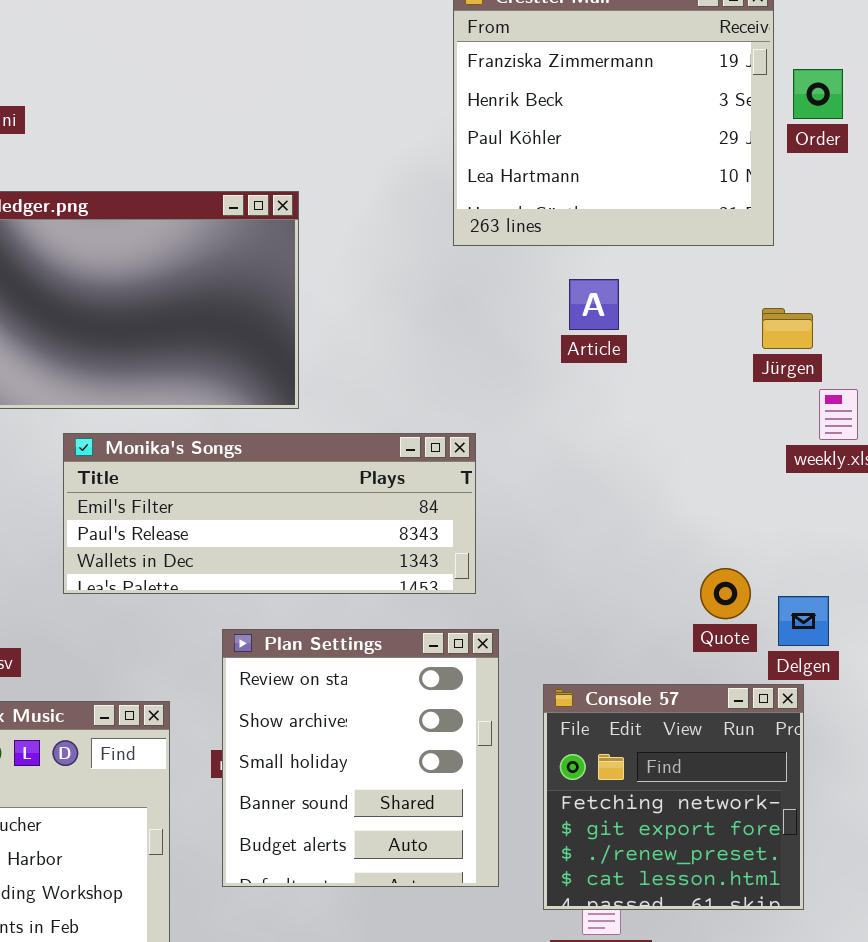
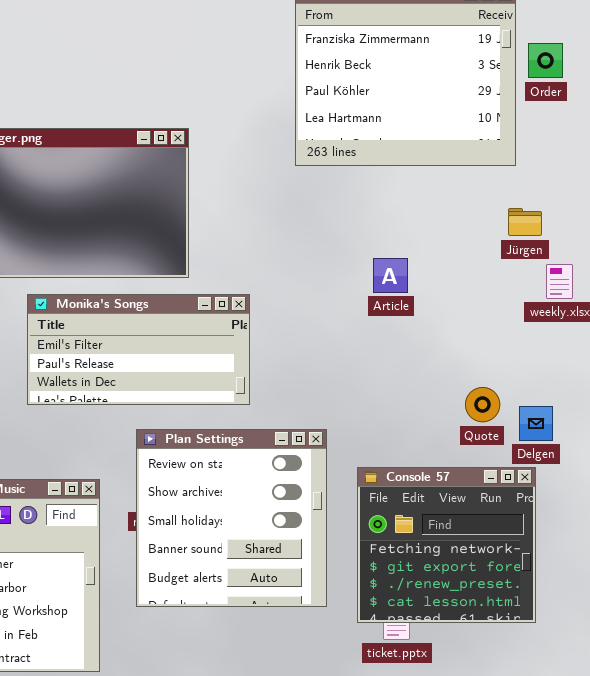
Article: [569,279,619,330] -> [373,258,408,293], moved
Monika's Songs: [63,433,476,594] -> [27,294,250,405], resized

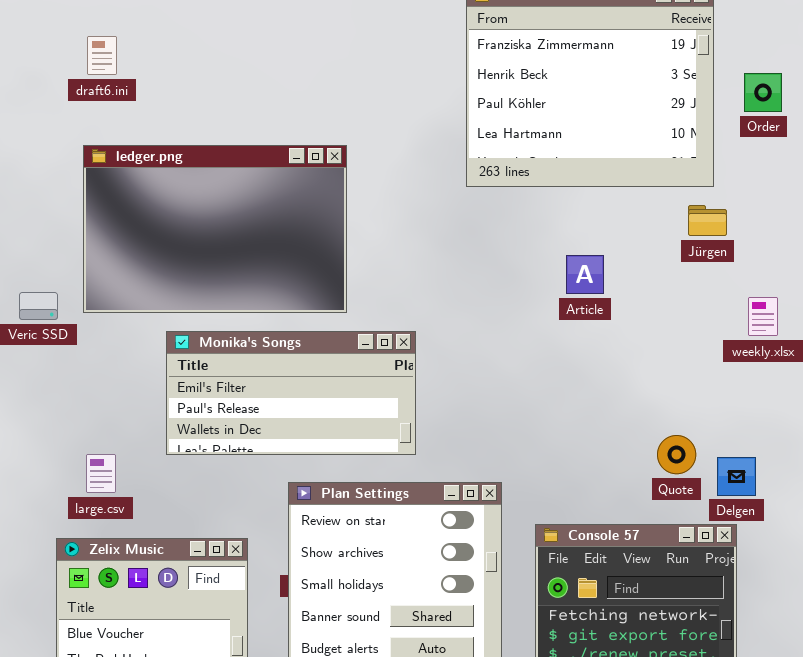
Order: [528,43,563,78] -> [744,73,782,112], moved
Jürgen: [508,208,542,236] -> [688,205,727,236], moved
Article: [373,258,408,293] -> [566,255,604,294], moved

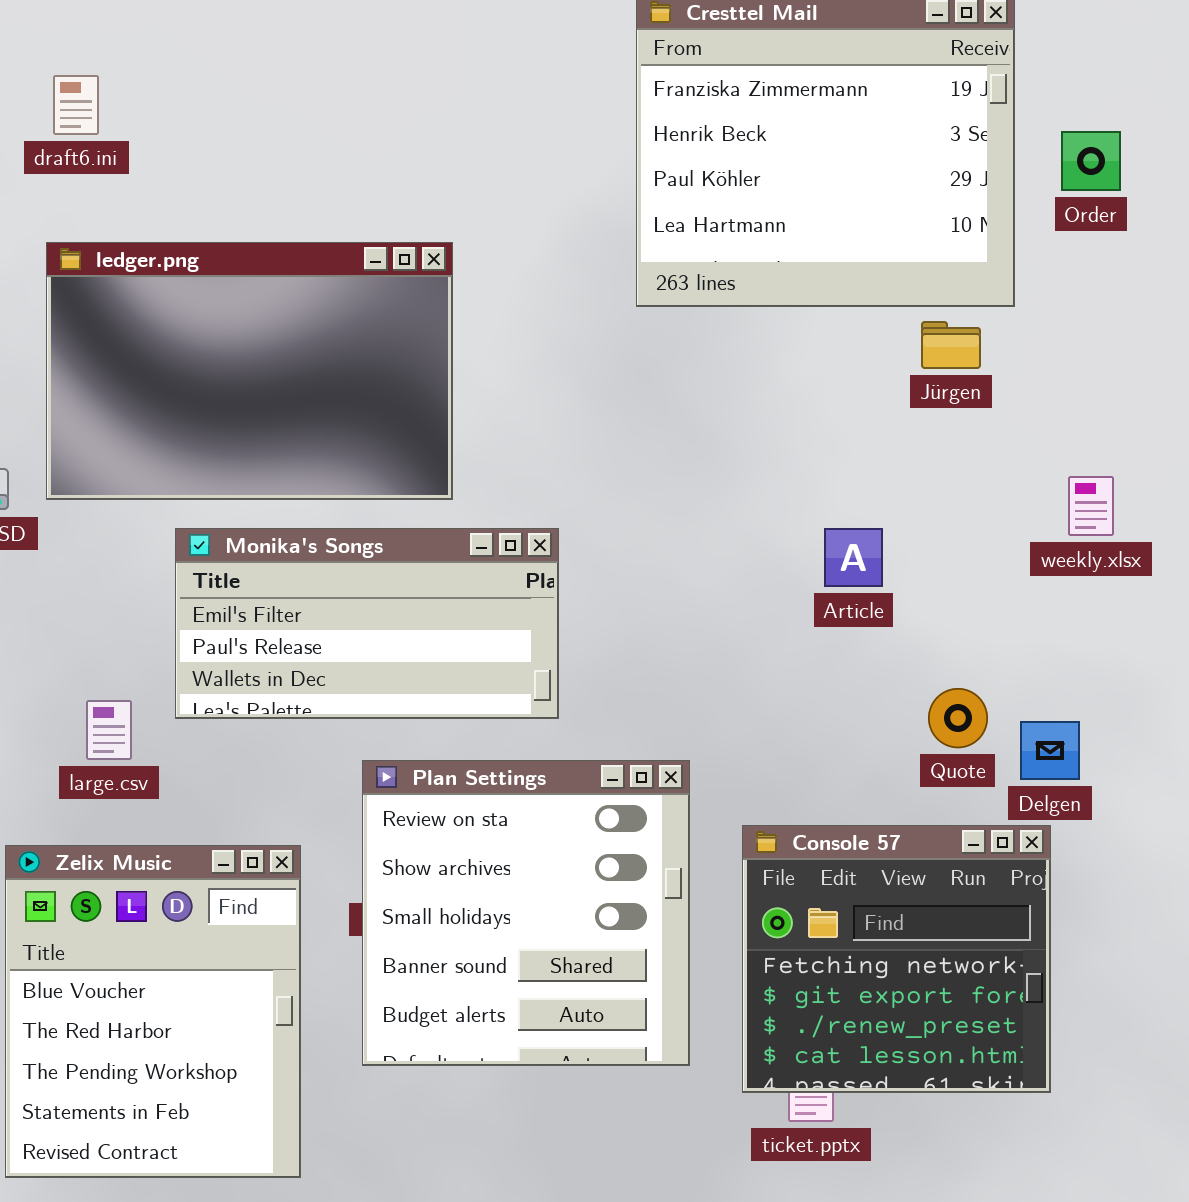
Jürgen: [688,205,727,236] -> [921,321,981,369], moved
Article: [566,255,604,294] -> [824,528,883,587], moved
large.csv: [86,454,116,493] -> [86,700,132,760], moved

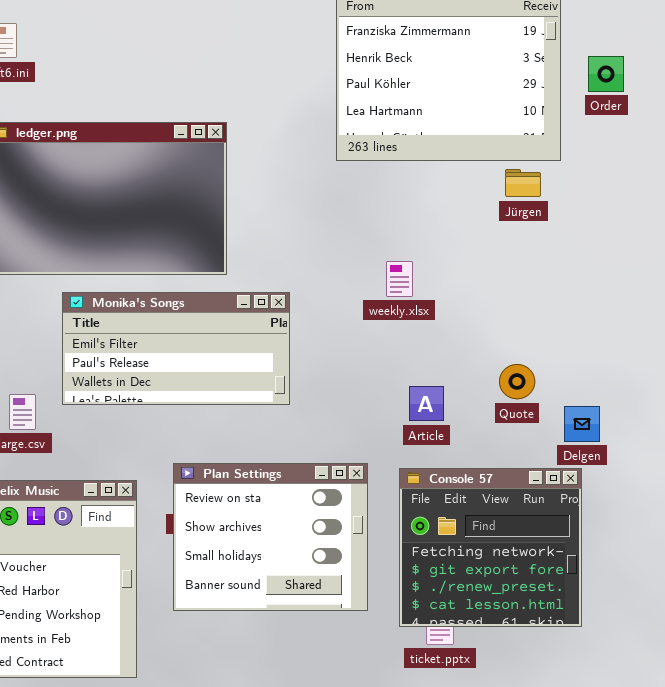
weekly.xlsx: [1068,476,1114,536] -> [386,261,413,297], moved
Article: [824,528,883,587] -> [409,386,444,421], moved
Quote: [928,688,988,748] -> [499,364,535,399], moved
Plan Settings: [362,760,690,1066] -> [173,463,368,611], resized

